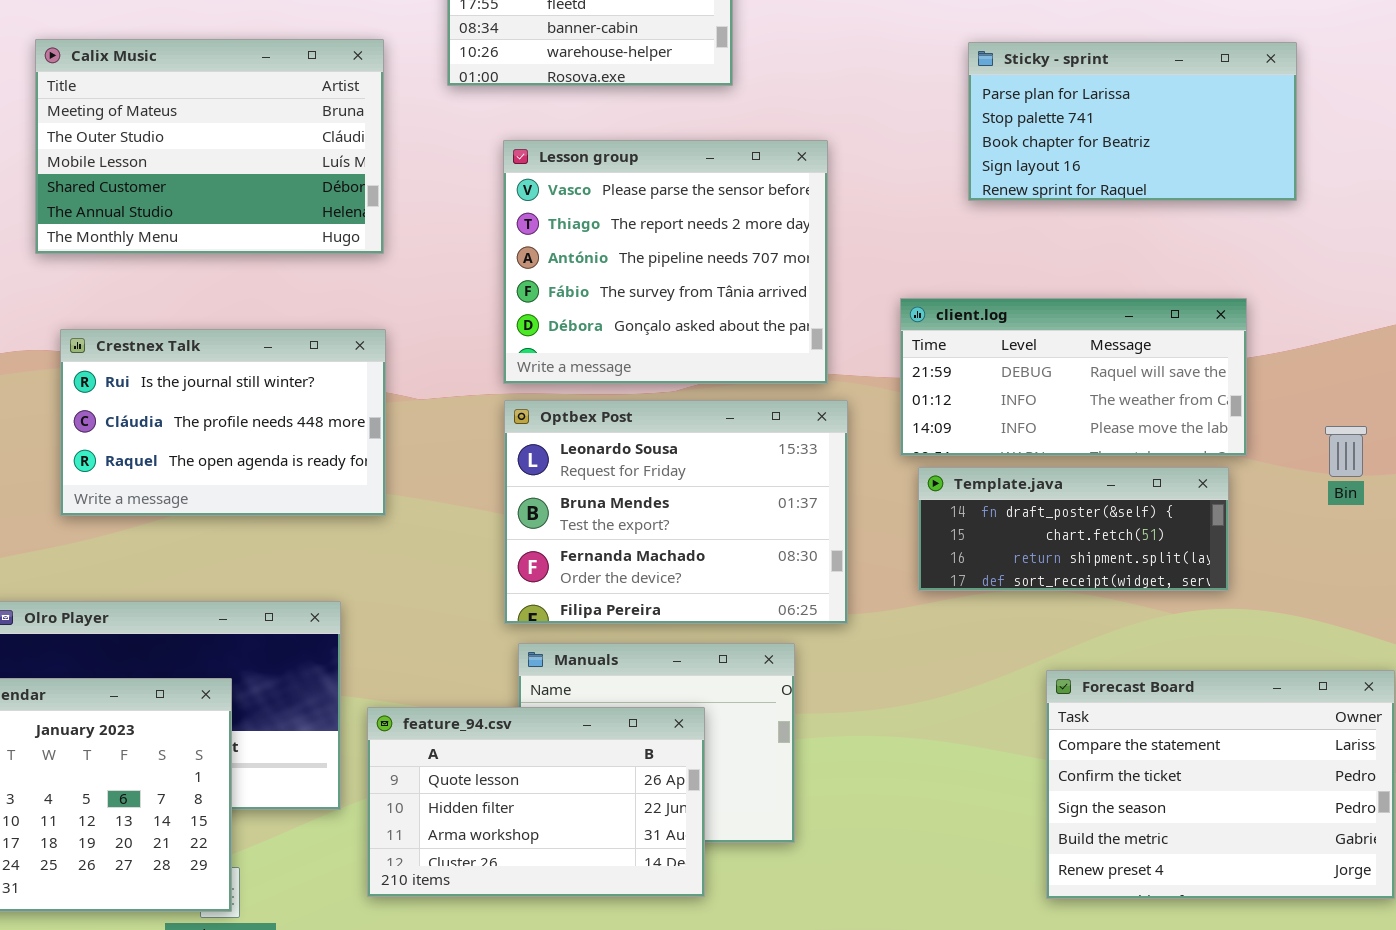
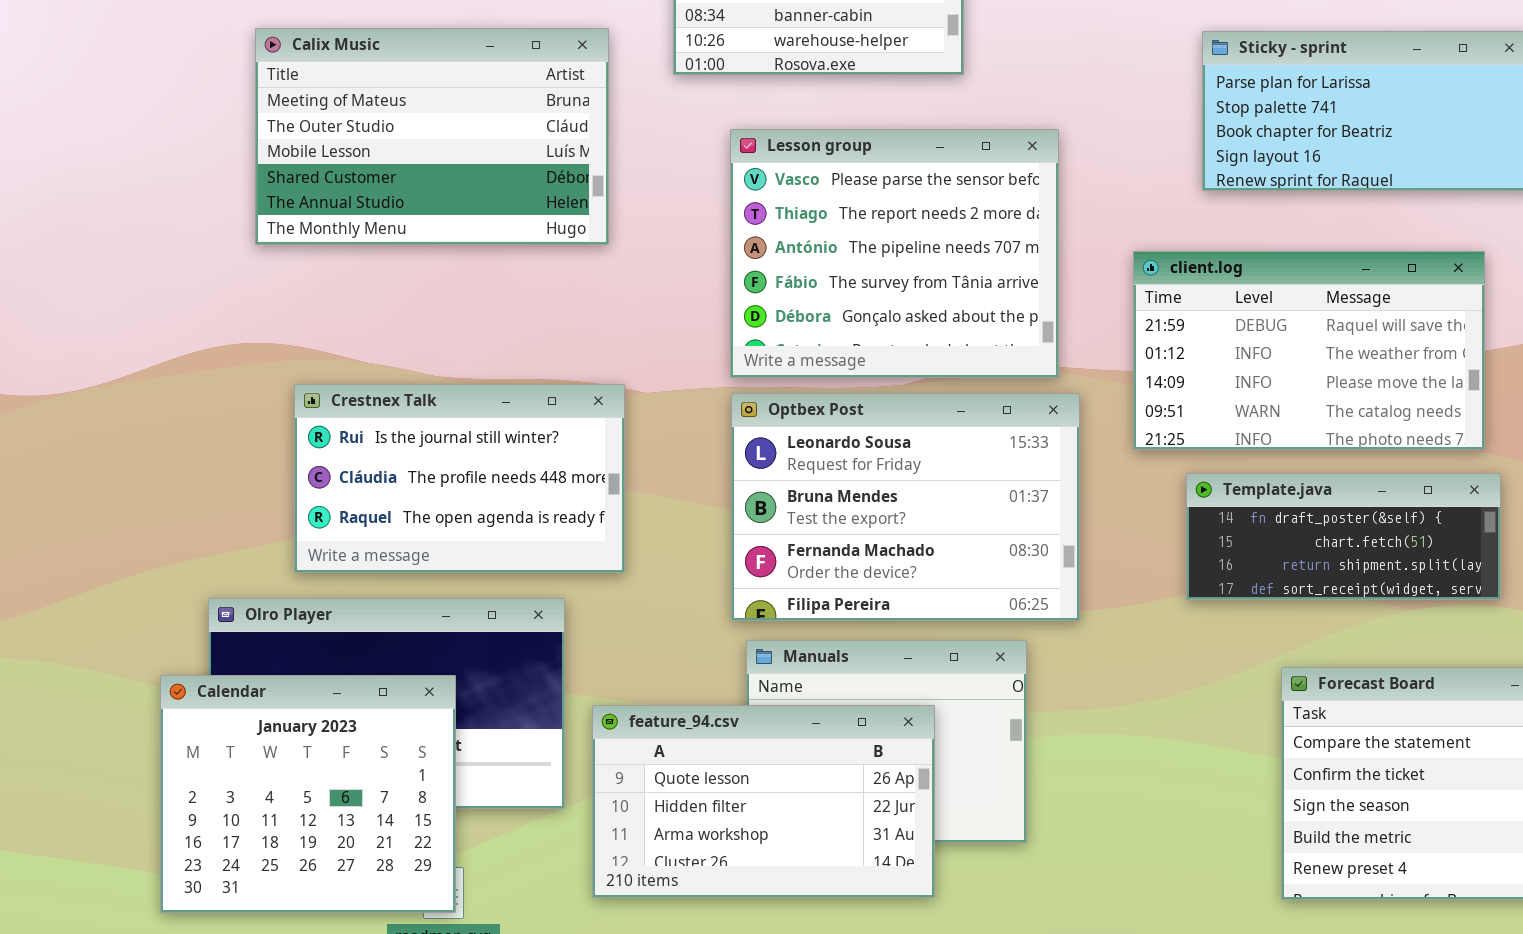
client.log: [900,298,1247,456] -> [1133,251,1485,450], resized
Crestnex Talk: [60,329,386,516] -> [294,384,625,573], moved
Template.java: [918,467,1229,591] -> [1186,473,1501,600], moved

